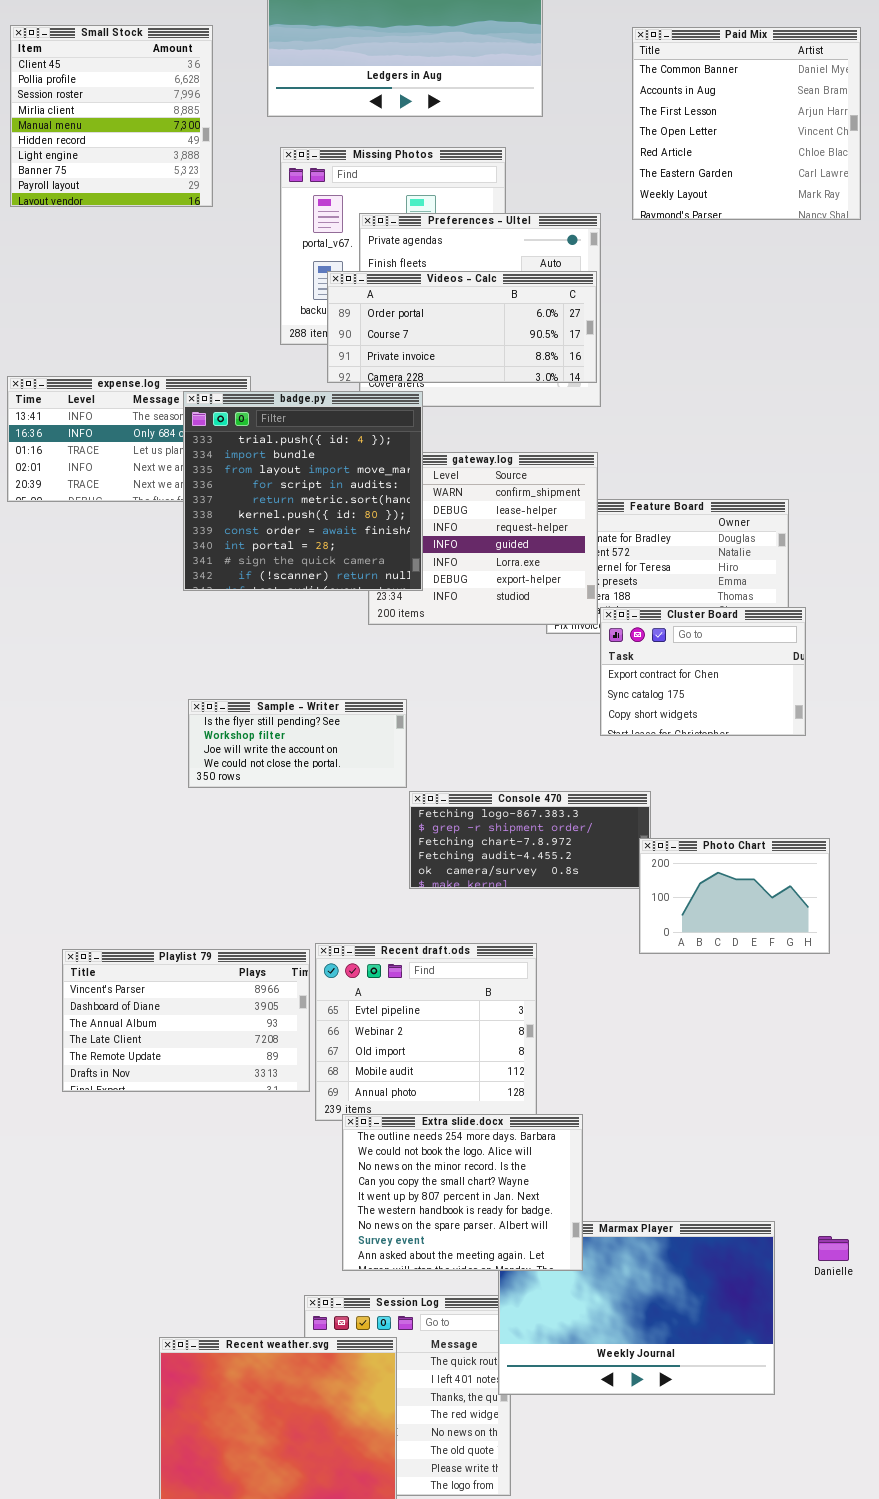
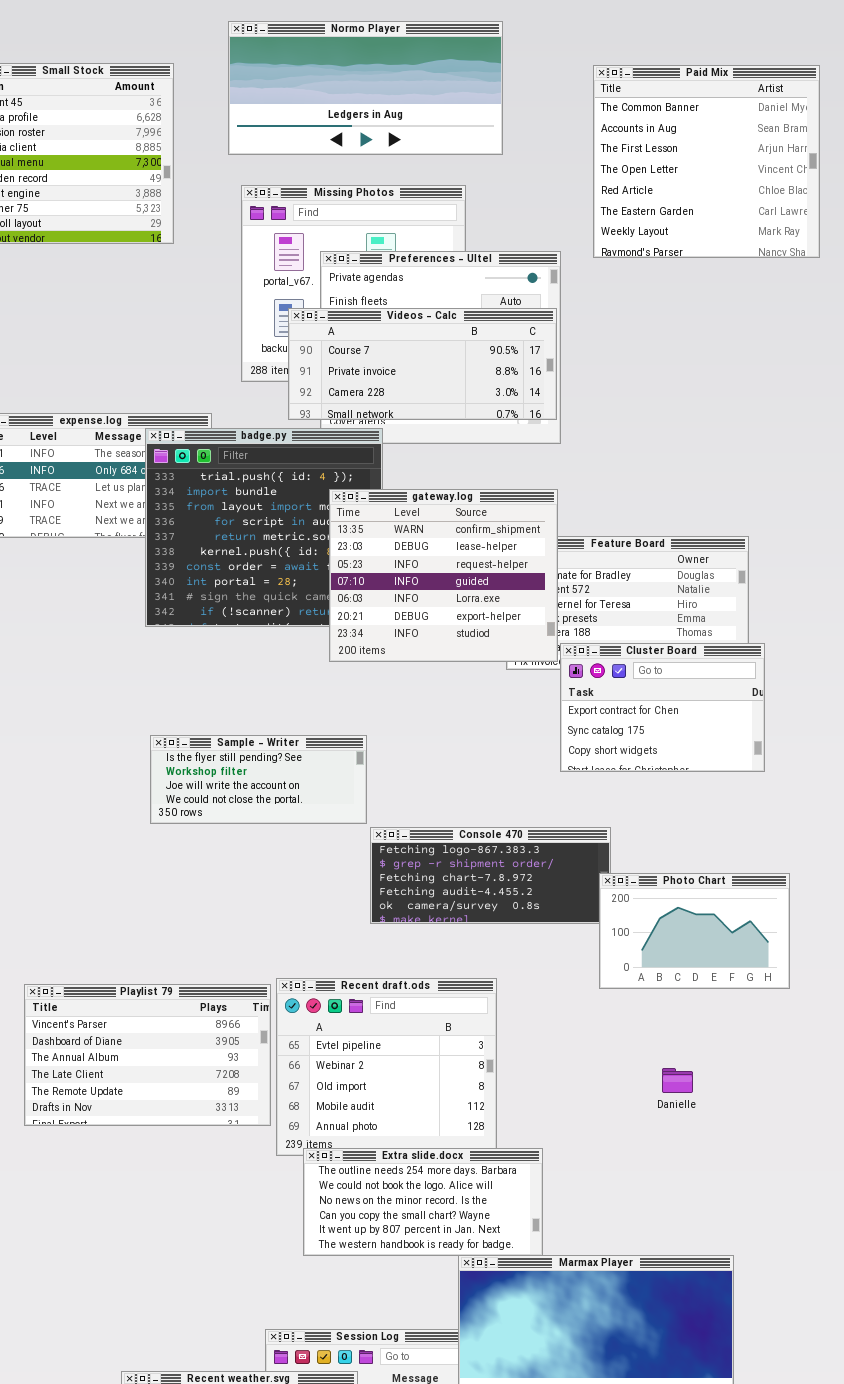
Videos - Calc: [327,271,597,383] -> [288,308,557,420], scrolled down 1 row
gateway.log: [368,452,598,625] -> [329,489,558,662], raised
Extra slide.docx: [342,1114,583,1271] -> [303,1148,543,1256], resized
Danielle: [818,1236,849,1261] -> [662,1068,693,1093], moved

